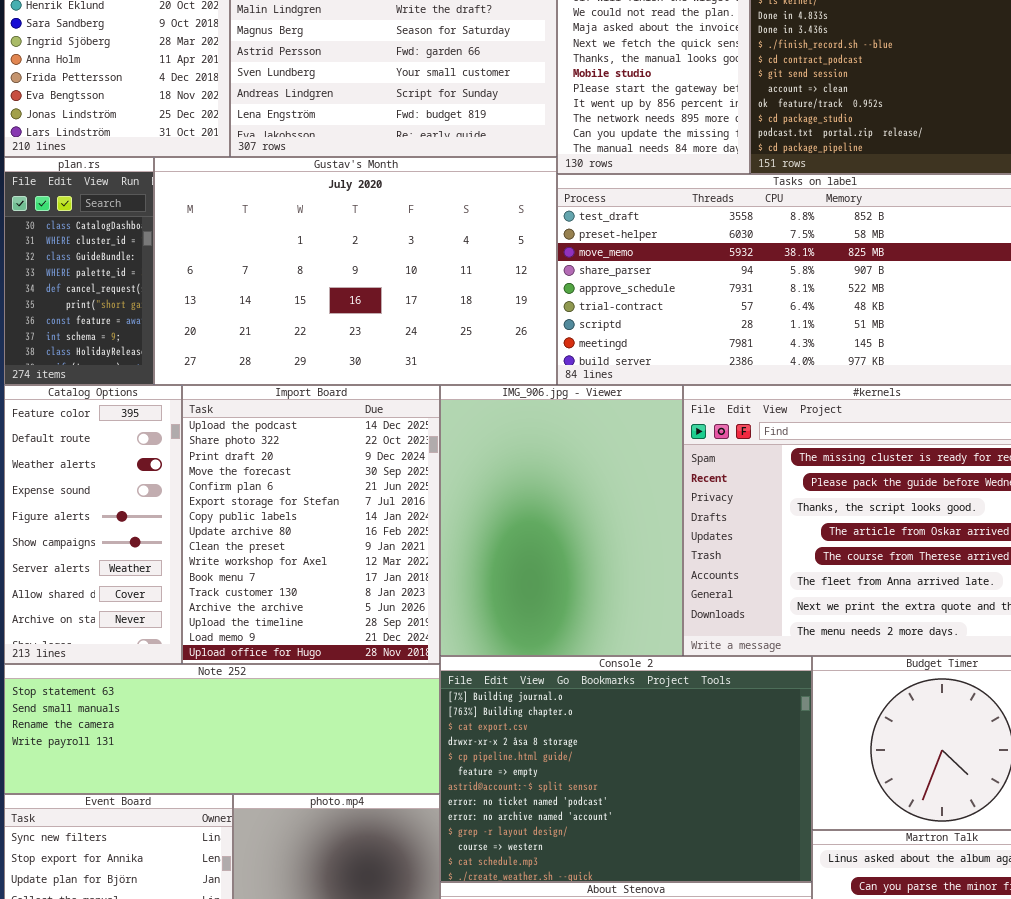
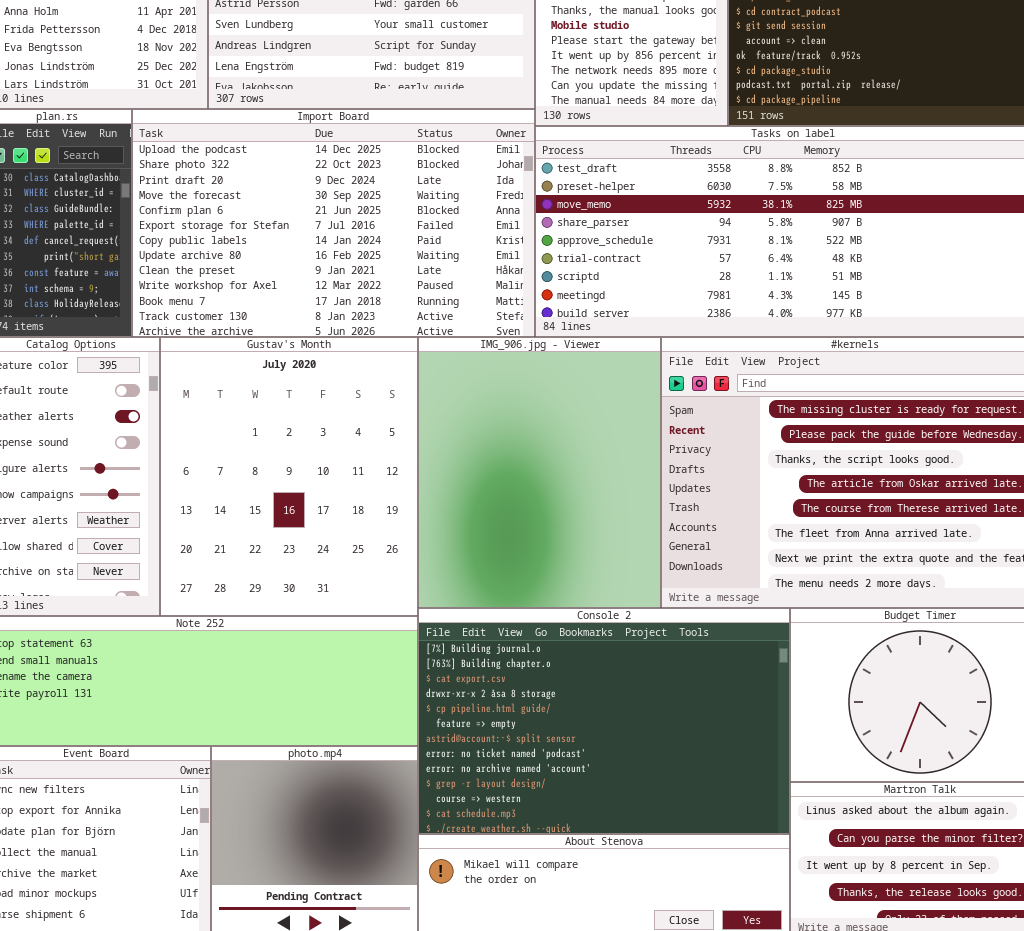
Gustav's Month: [154,157,557,385] -> [160,337,418,616], moved, resized
Import Board: [182,385,440,664] -> [132,109,535,337], moved, resized

